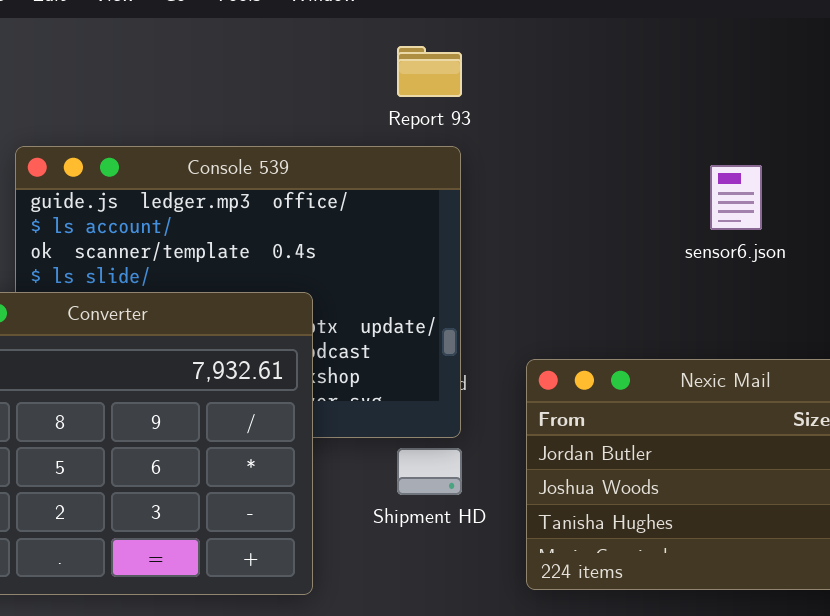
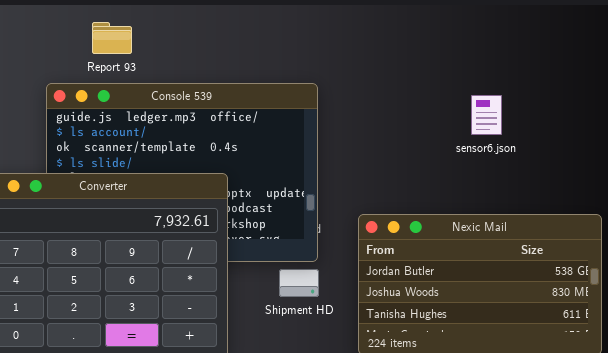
Report 93: [397,46,462,97] -> [92,22,132,54], moved

